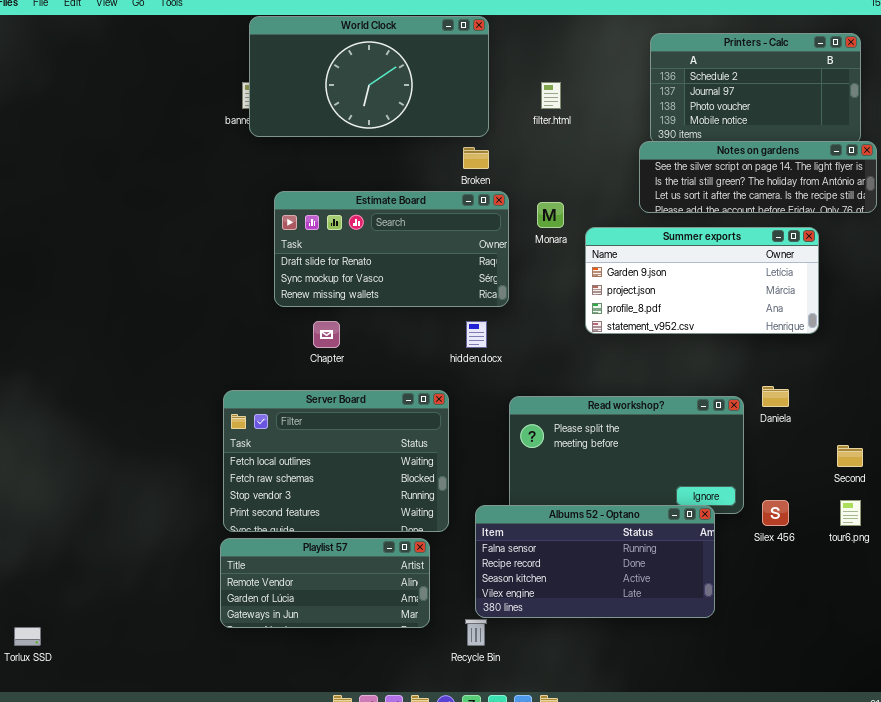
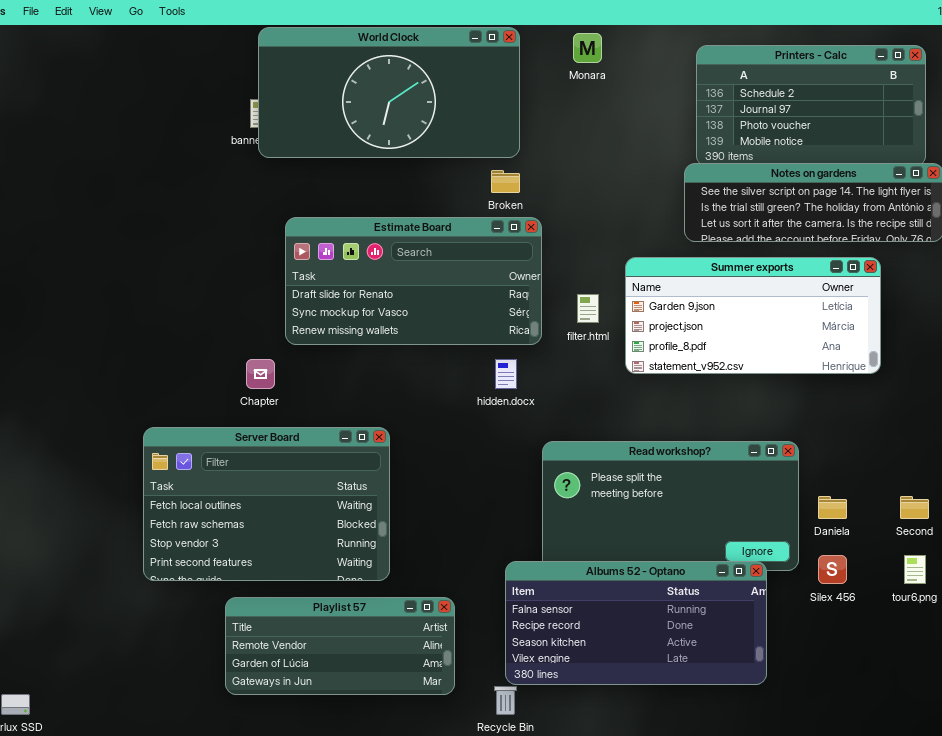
filter.html: [541,82,561,109] -> [577,294,599,323], moved
Monara: [537,202,564,228] -> [573,33,602,63], moved
Chapter: [313,321,340,348] -> [246,359,275,389], moved
Daniela: [762,386,789,407] -> [818,496,847,519], moved
Server Board: [223,390,449,532] -> [143,427,390,581], moved

